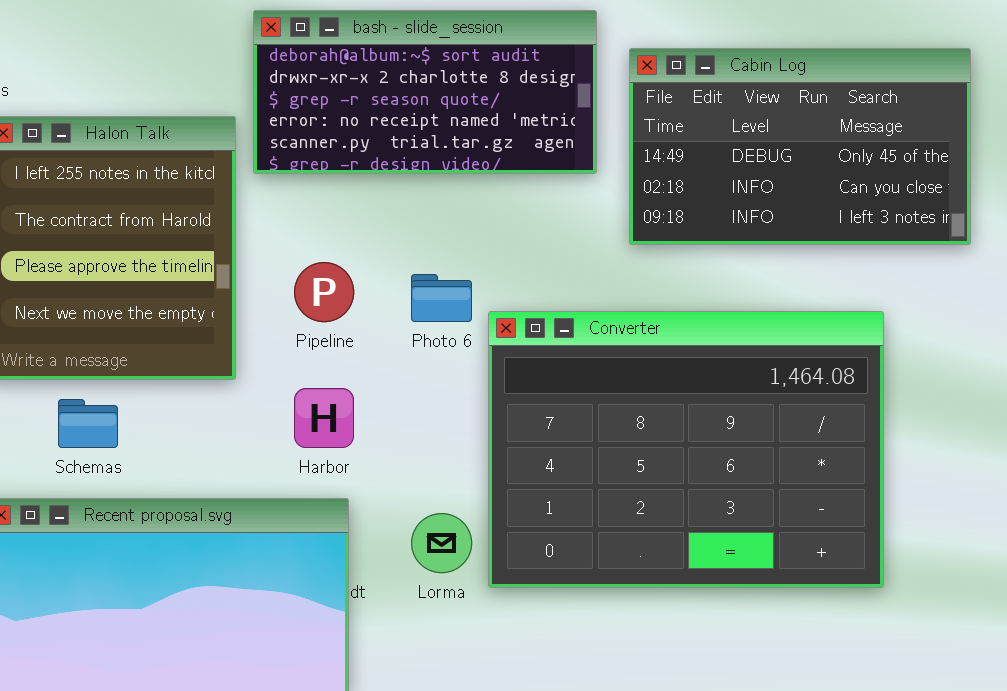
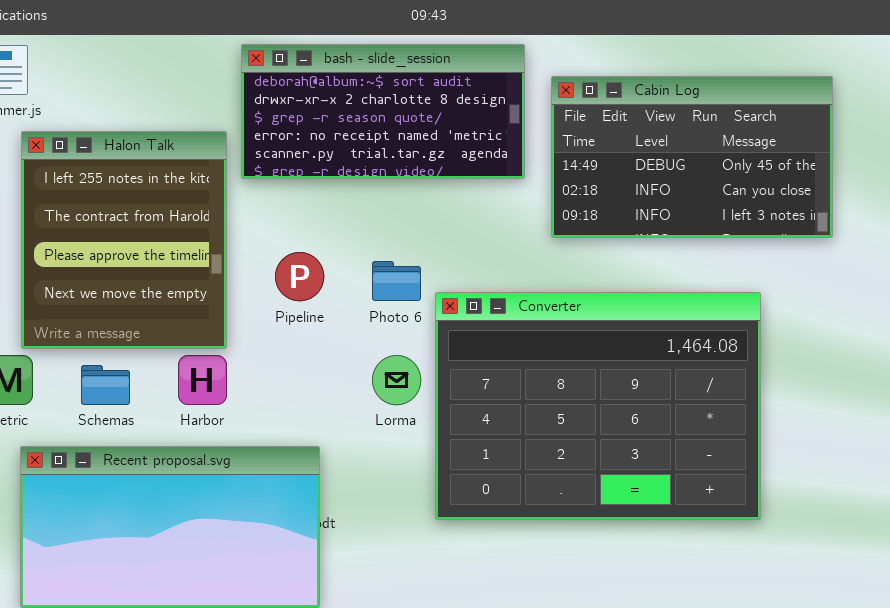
Harbor: [294,388,354,448] -> [178,355,227,405], moved
Lorma: [411,513,472,573] -> [372,355,421,405], moved

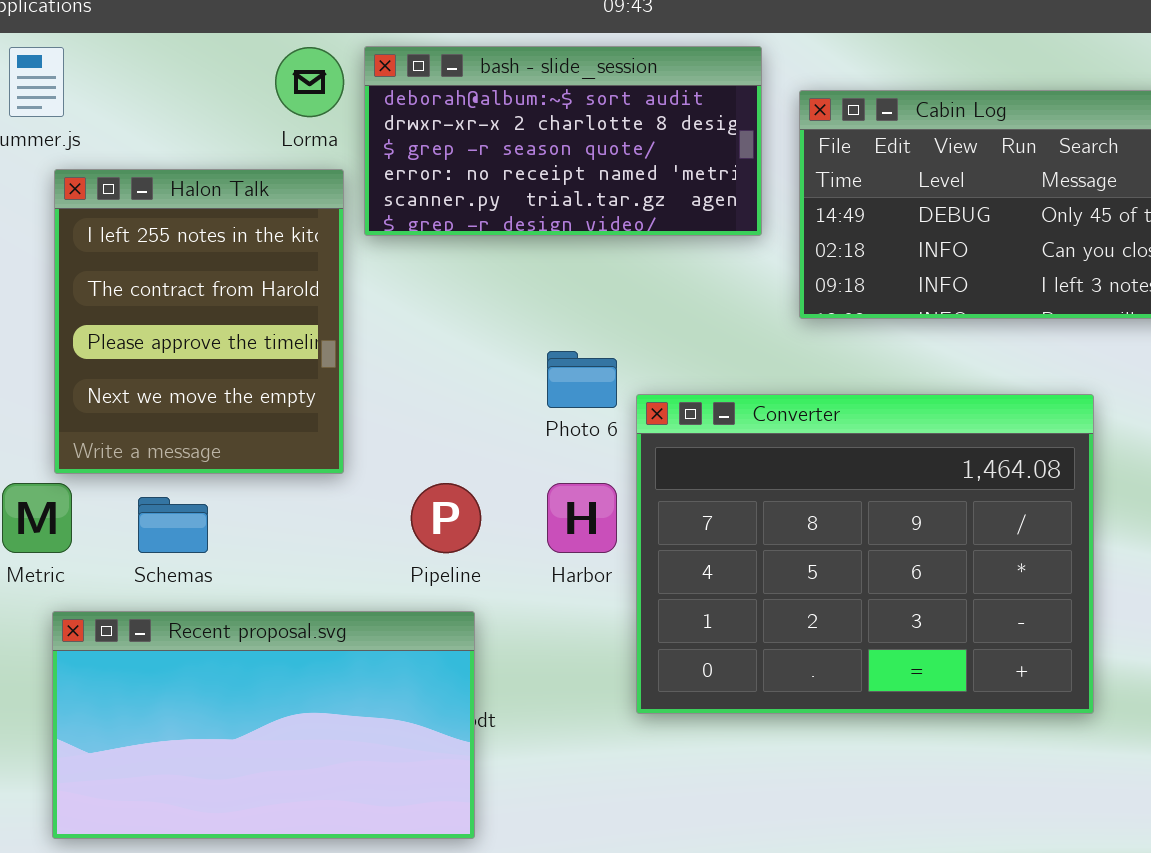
Pipeline: [275,252,324,301] -> [411,483,481,553], moved
Harbor: [178,355,227,405] -> [547,483,617,553], moved
Lorma: [372,355,421,405] -> [275,47,344,117], moved

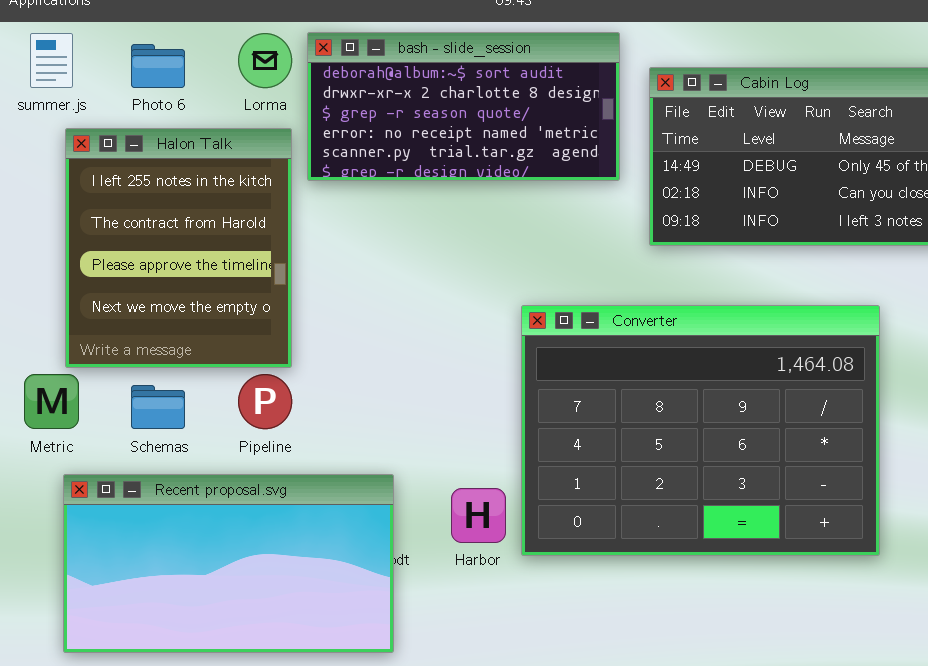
Photo 6: [547,351,617,408] -> [131,44,185,88], moved
Pipeline: [411,483,481,553] -> [238,374,292,429], moved
Harbor: [547,483,617,553] -> [451,488,506,543], moved

